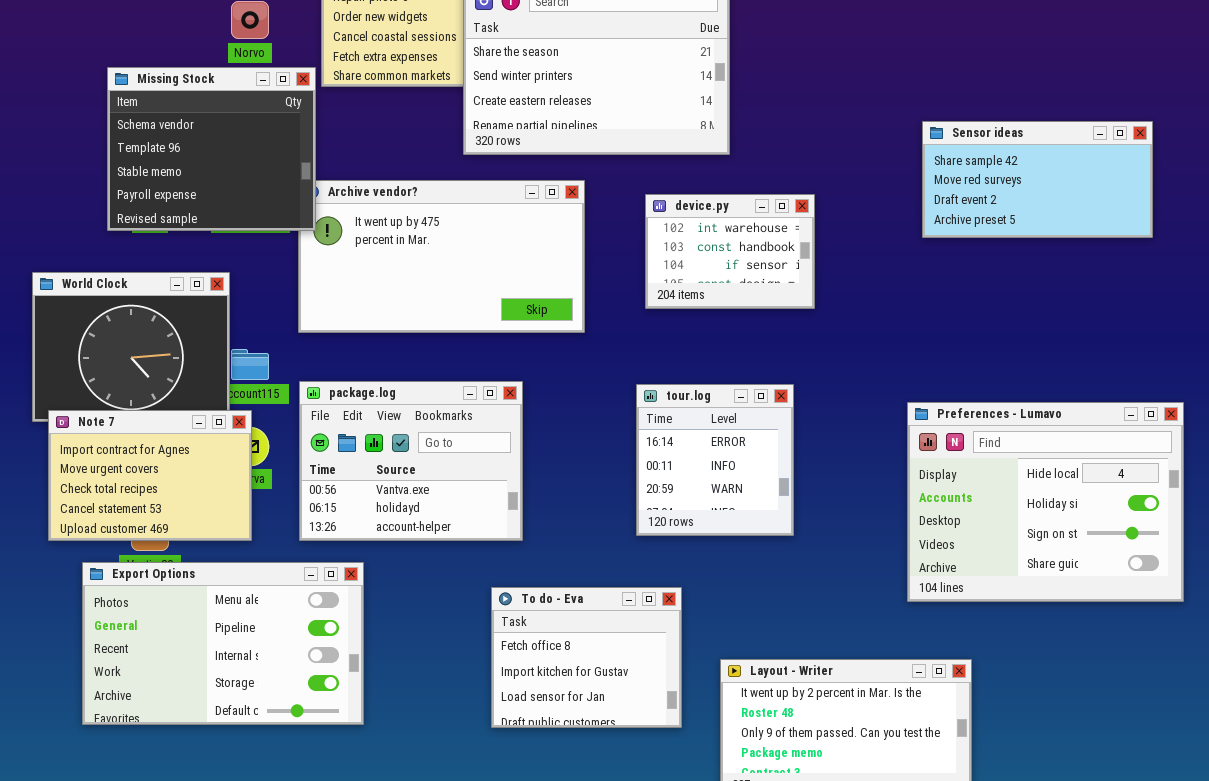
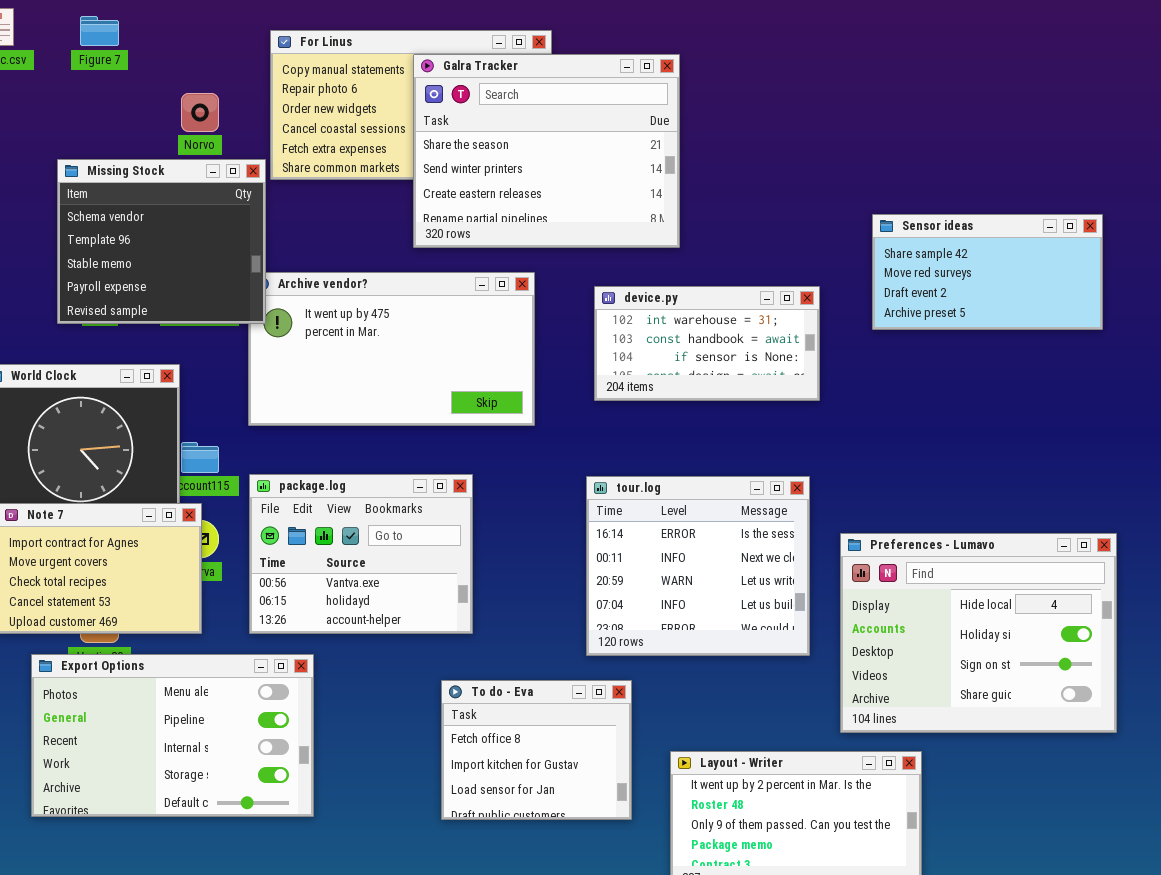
device.py: [645,194,815,309] -> [594,286,820,401], resized
tour.log: [636,384,794,536] -> [586,476,810,656], resized
Preferences - Lumavo: [907,402,1184,602] -> [840,533,1117,733], moved

